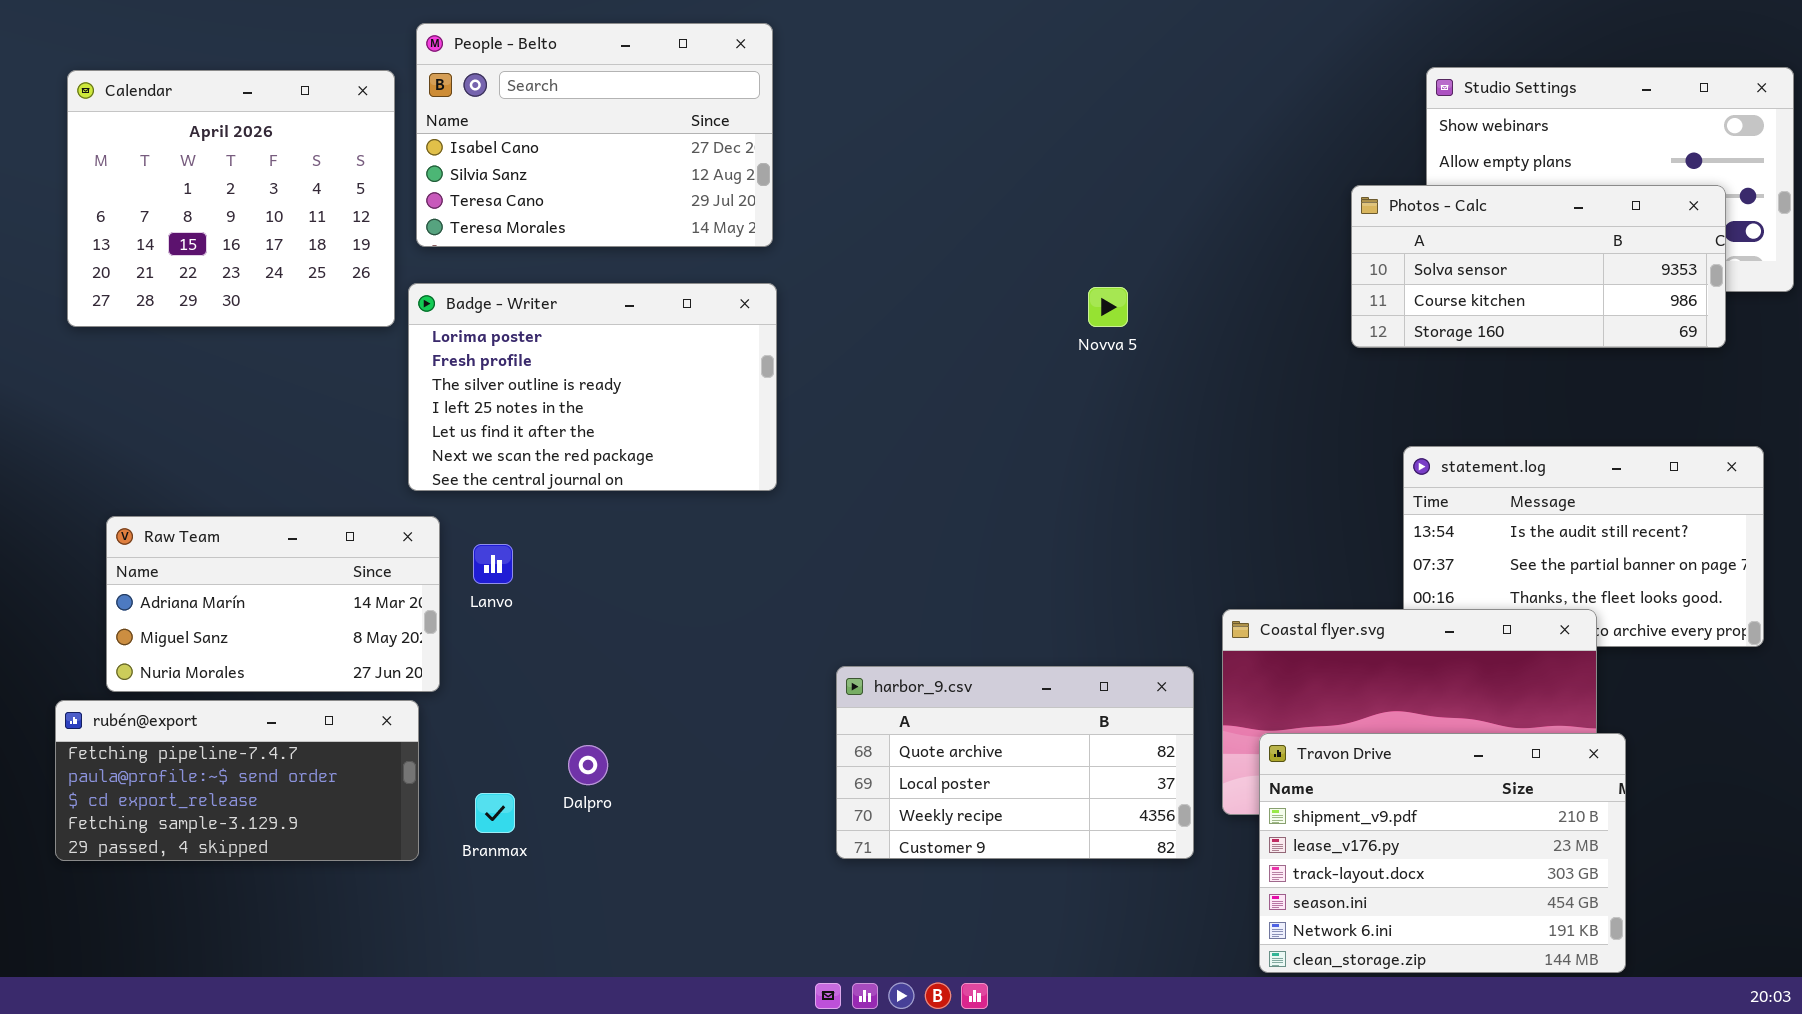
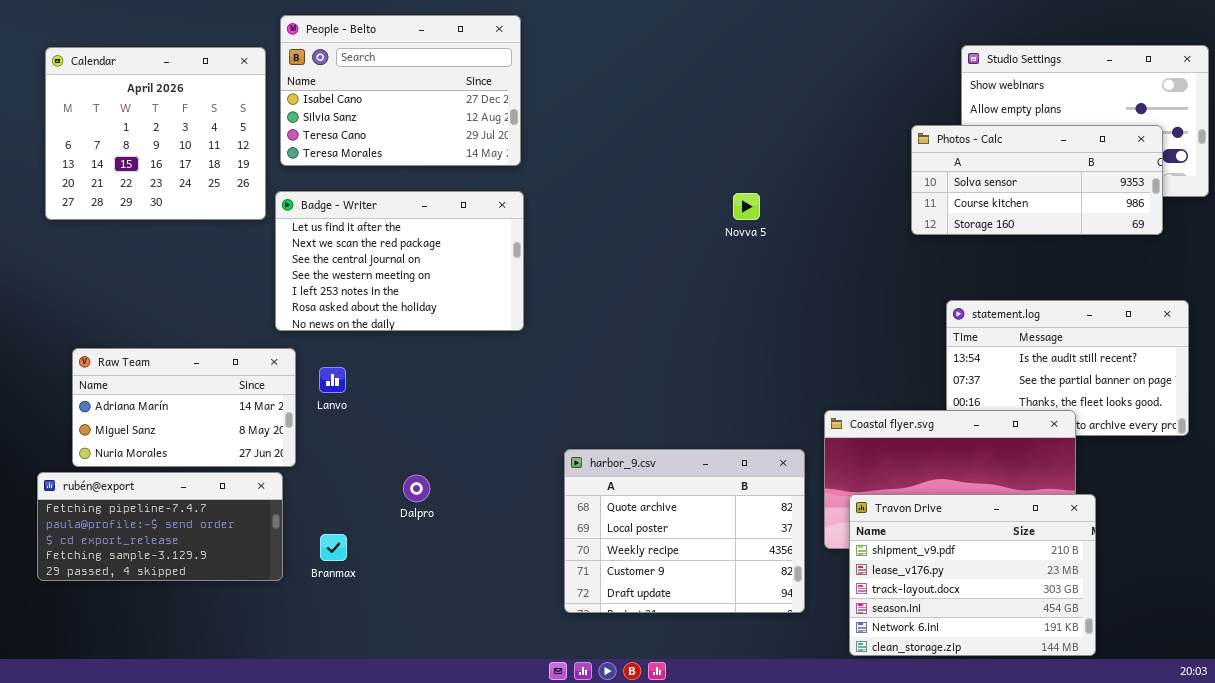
Badge - Writer: [408,283,777,491] -> [275,191,524,331], scrolled down 4 rows
harbor_9.csv: [836,666,1194,859] -> [564,449,805,613], resized
Dalpro: [568,745,608,785] -> [403,475,430,502], moved

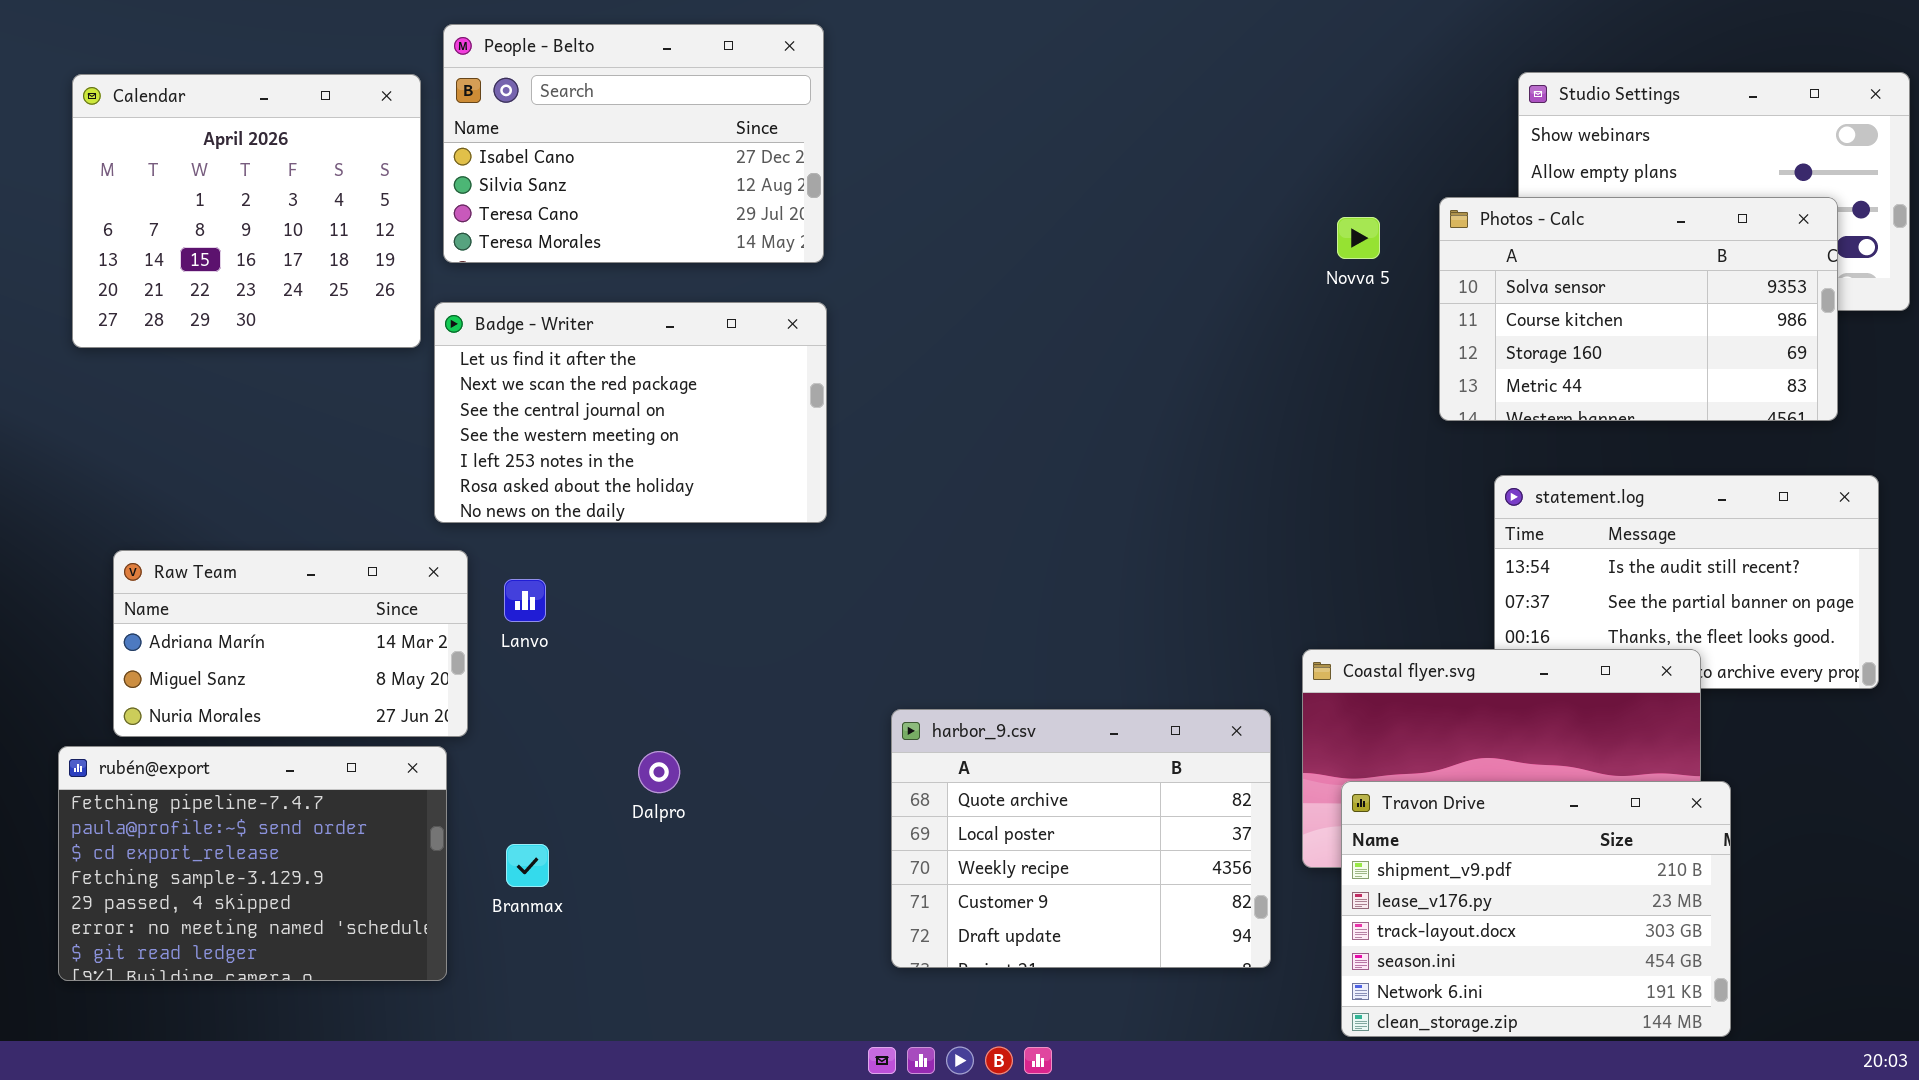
Photos - Calc: [911,125,1163,235] -> [1439,197,1838,421], resized
Novva 5: [733,193,760,220] -> [1337,217,1380,259], moved
rubén@export: [37,472,283,581] -> [58,746,447,981], resized

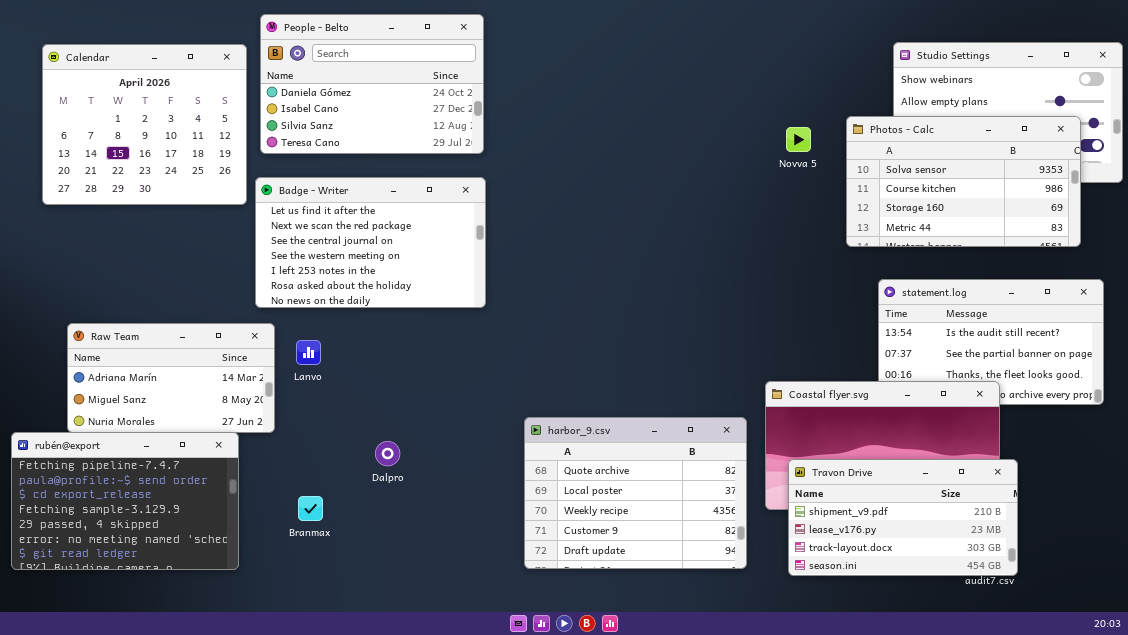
People - Belto: [443,24,824,263] -> [260,14,484,154], scrolled up 1 row
rubén@export: [58,746,447,981] -> [11,432,239,570], moved
Travon Drive: [1341,781,1731,1037] -> [788,459,1018,576], resized

